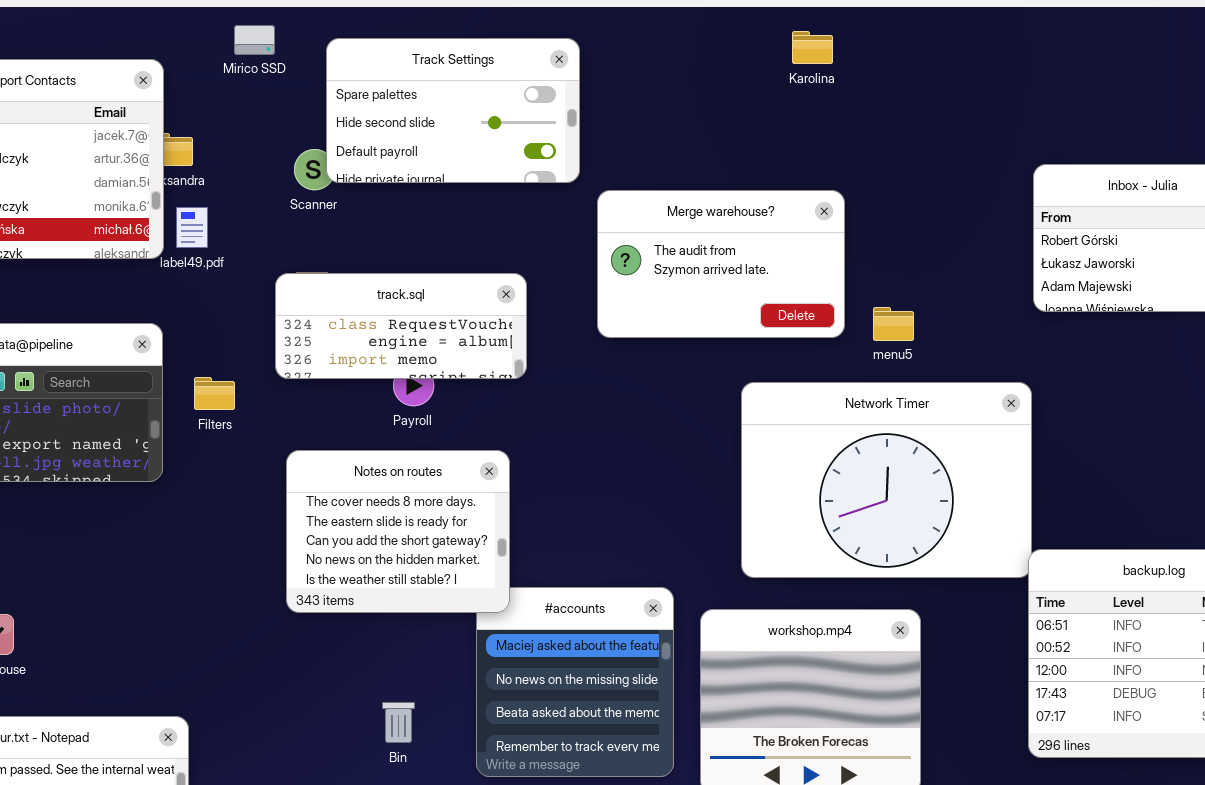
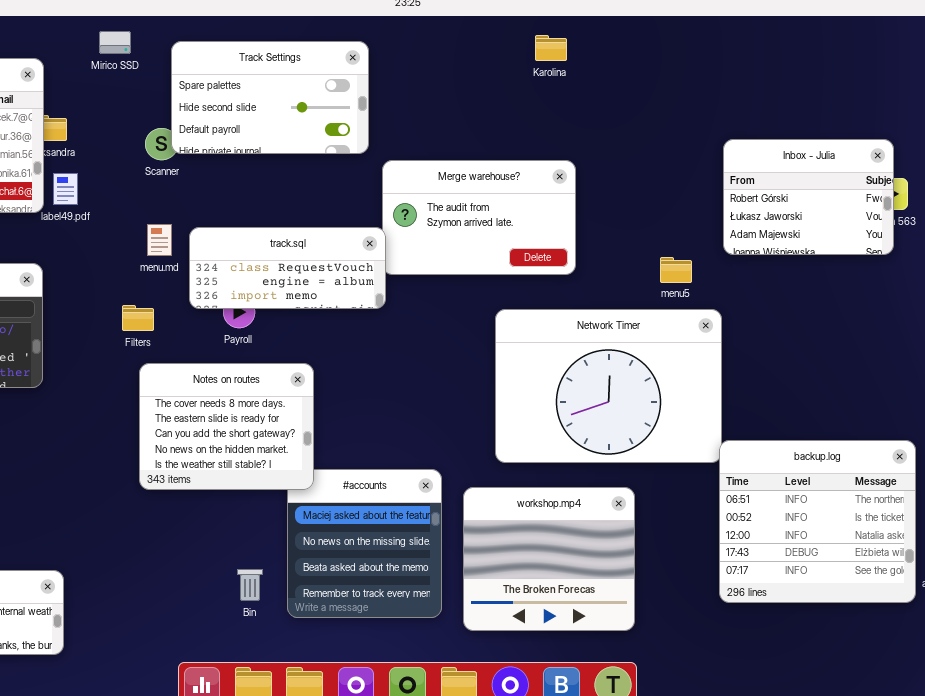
track.sql: [275,273,527,379] -> [189,227,386,309], moved
menu5: [873,307,914,341] -> [660,257,692,283], moved
Filters: [194,377,235,410] -> [122,305,154,331], moved
Bin: [382,702,415,743] -> [237,569,263,601], moved

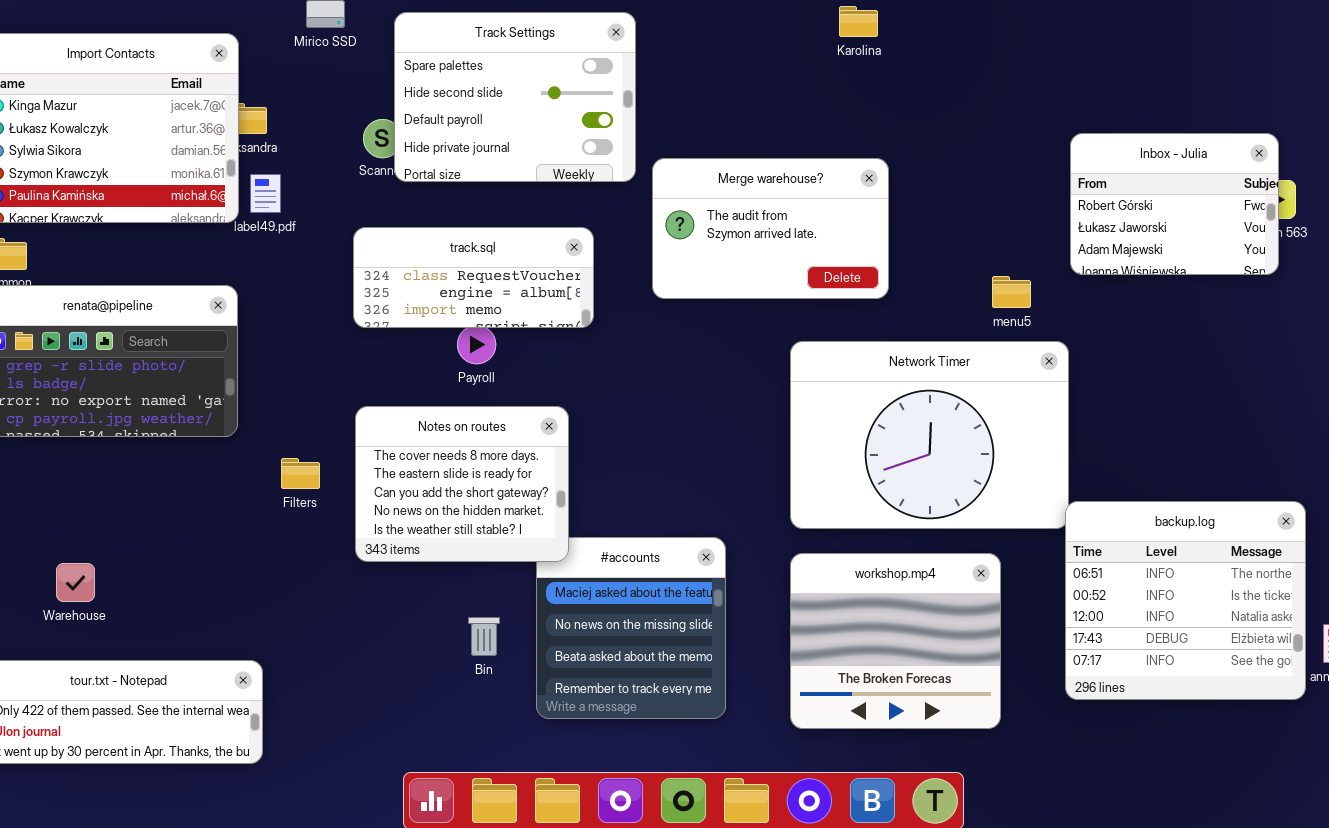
Track Settings: [171,41,369,154] -> [394,12,636,182], resized
track.sql: [189,227,386,309] -> [353,227,594,328], moved
Filters: [122,305,154,331] -> [281,458,320,489], moved
workshop.mp4: [463,487,635,631] -> [790,553,1001,729], moved
Bin: [237,569,263,601] -> [468,617,500,656], moved

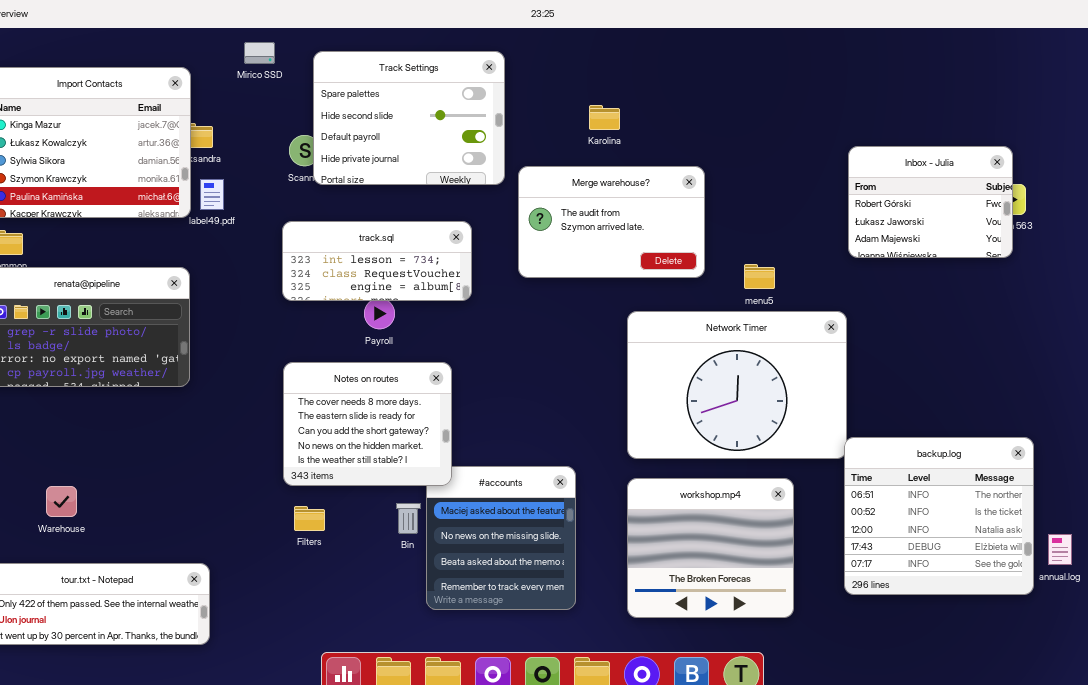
Karolina: [839,6,878,37] -> [589,105,620,130], moved
track.sql: [353,227,594,328] -> [282,221,472,301], scrolled up 1 row
menu5: [992,276,1031,308] -> [744,264,775,289], moved
Filters: [281,458,320,489] -> [294,506,325,531], moved
Bin: [468,617,500,656] -> [396,503,421,534], moved

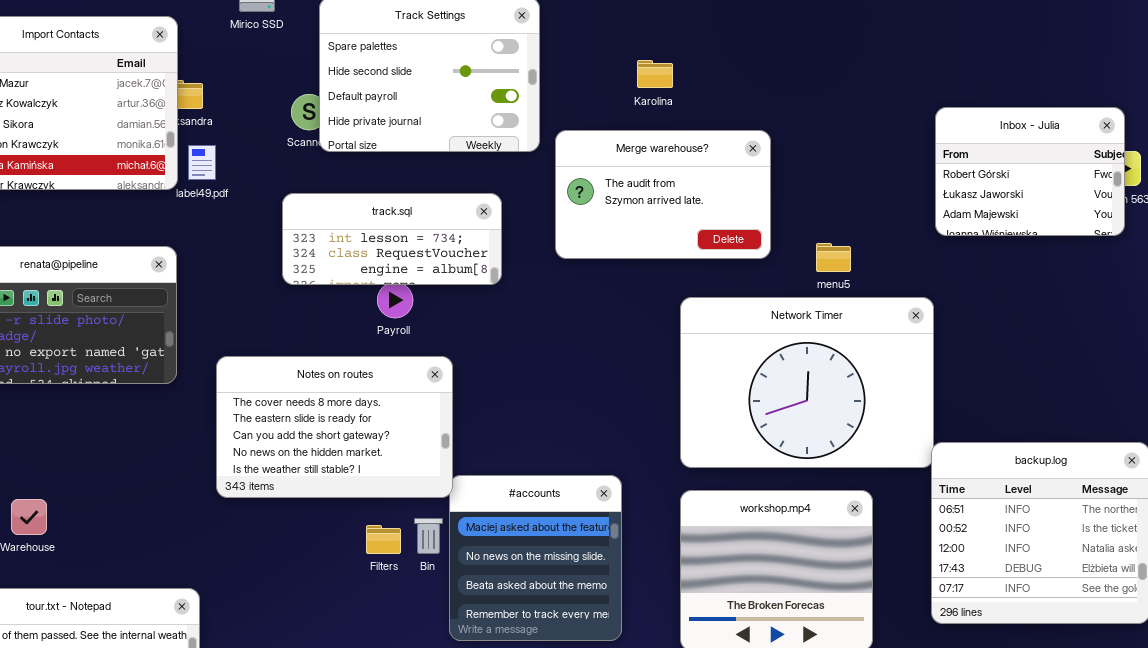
Notes on routes: [283,362,452,486] -> [216,356,453,498], moved, resized
Filters: [294,506,325,531] -> [366,525,401,554], moved

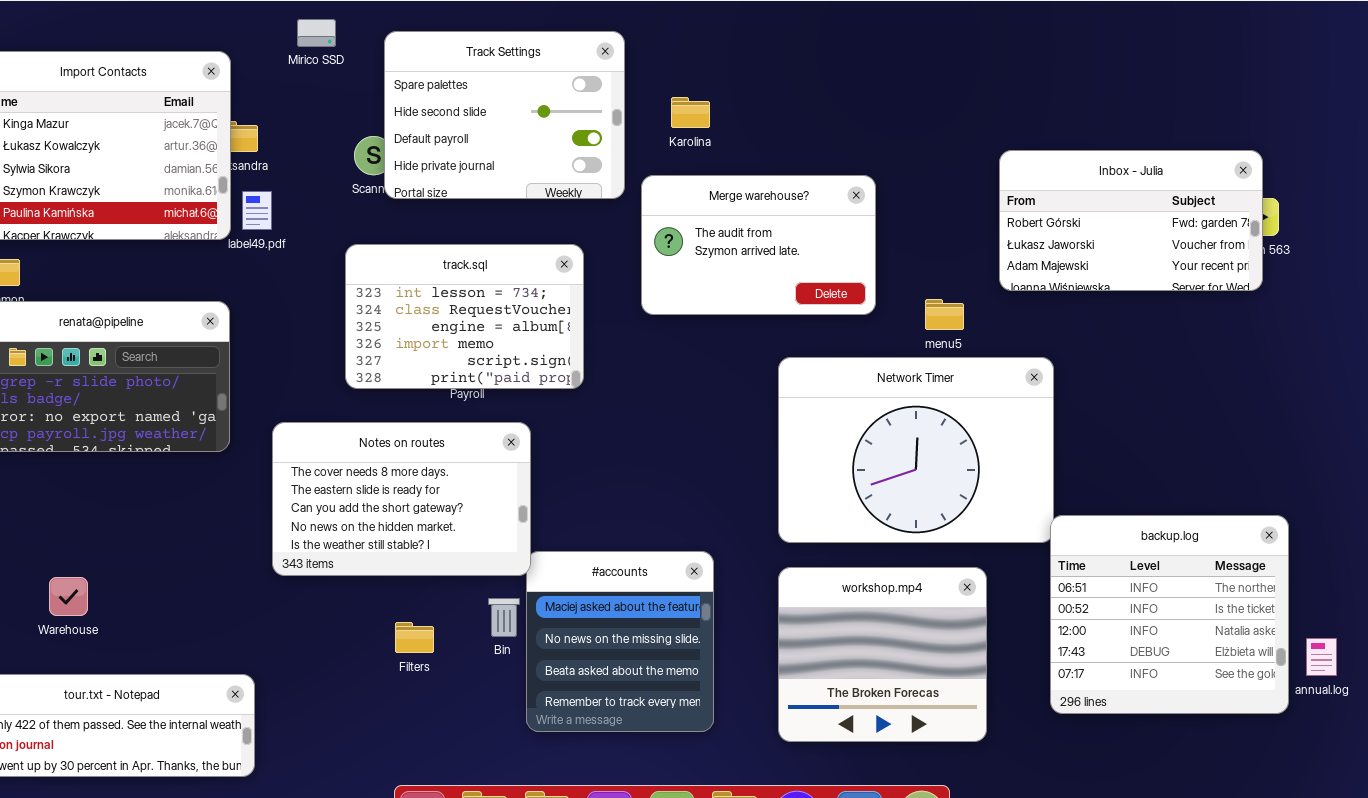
Karolina: [637,60,673,88] -> [671,97,710,128], moved
Inbox - Julia: [935,107,1125,236] -> [999,150,1263,291], resized
track.sql: [282,193,502,285] -> [345,244,584,389], resized
Filters: [366,525,401,554] -> [395,622,434,653], moved

